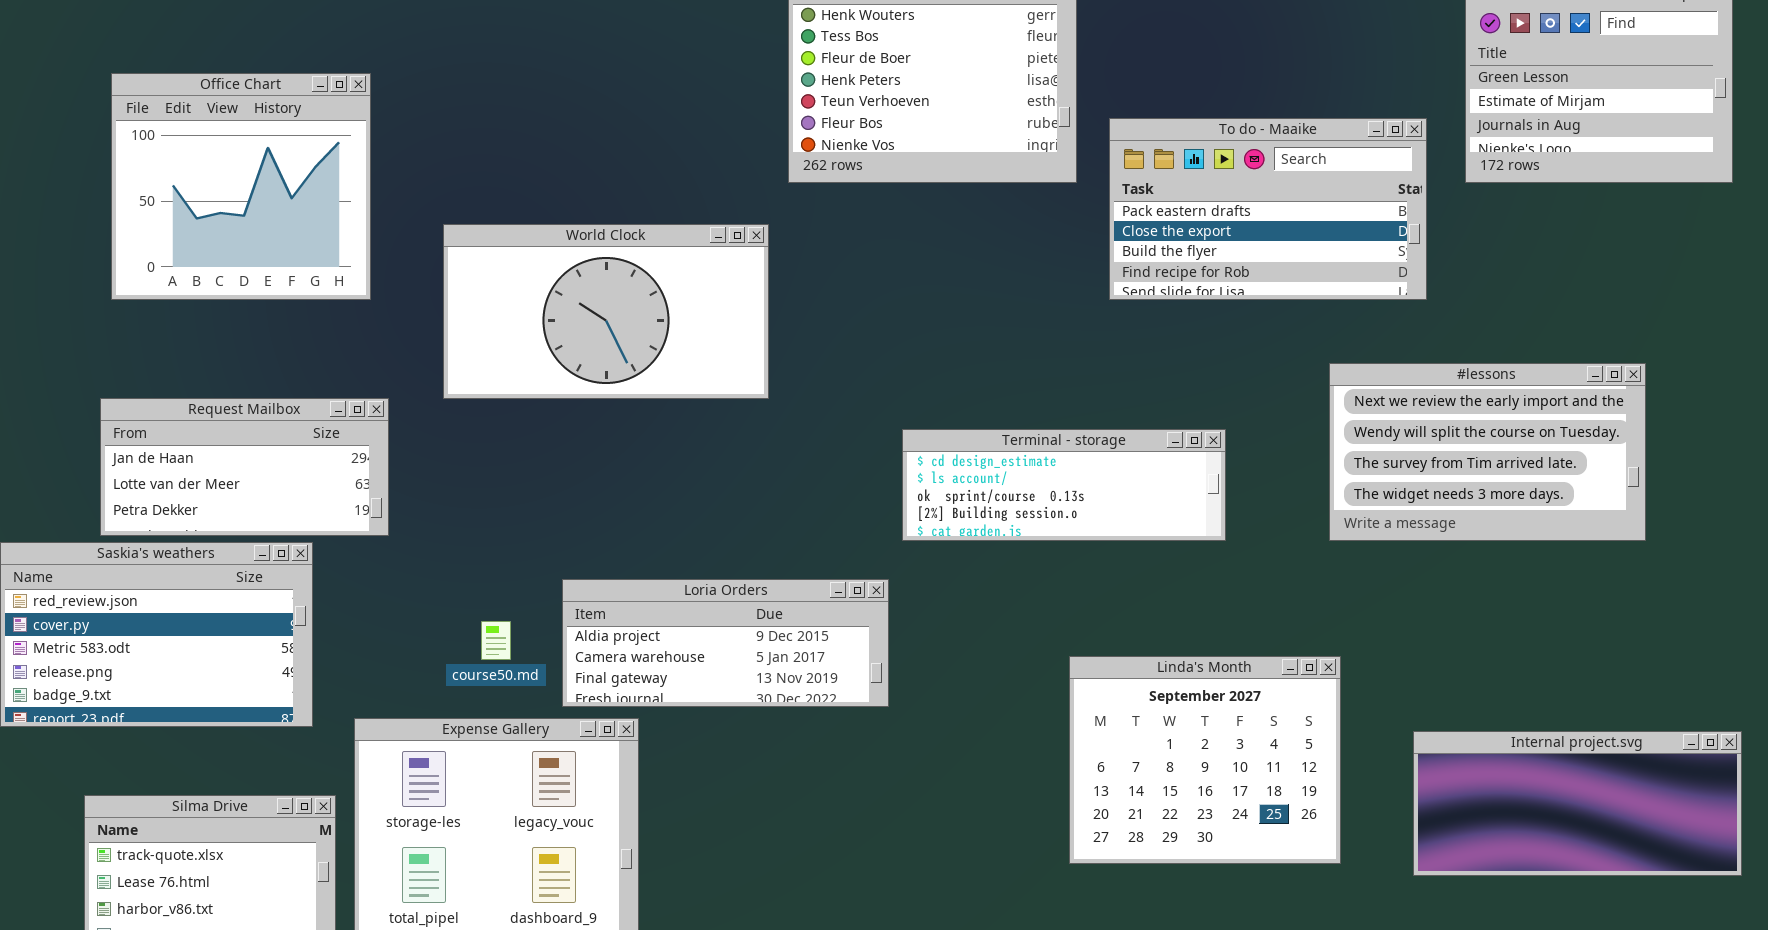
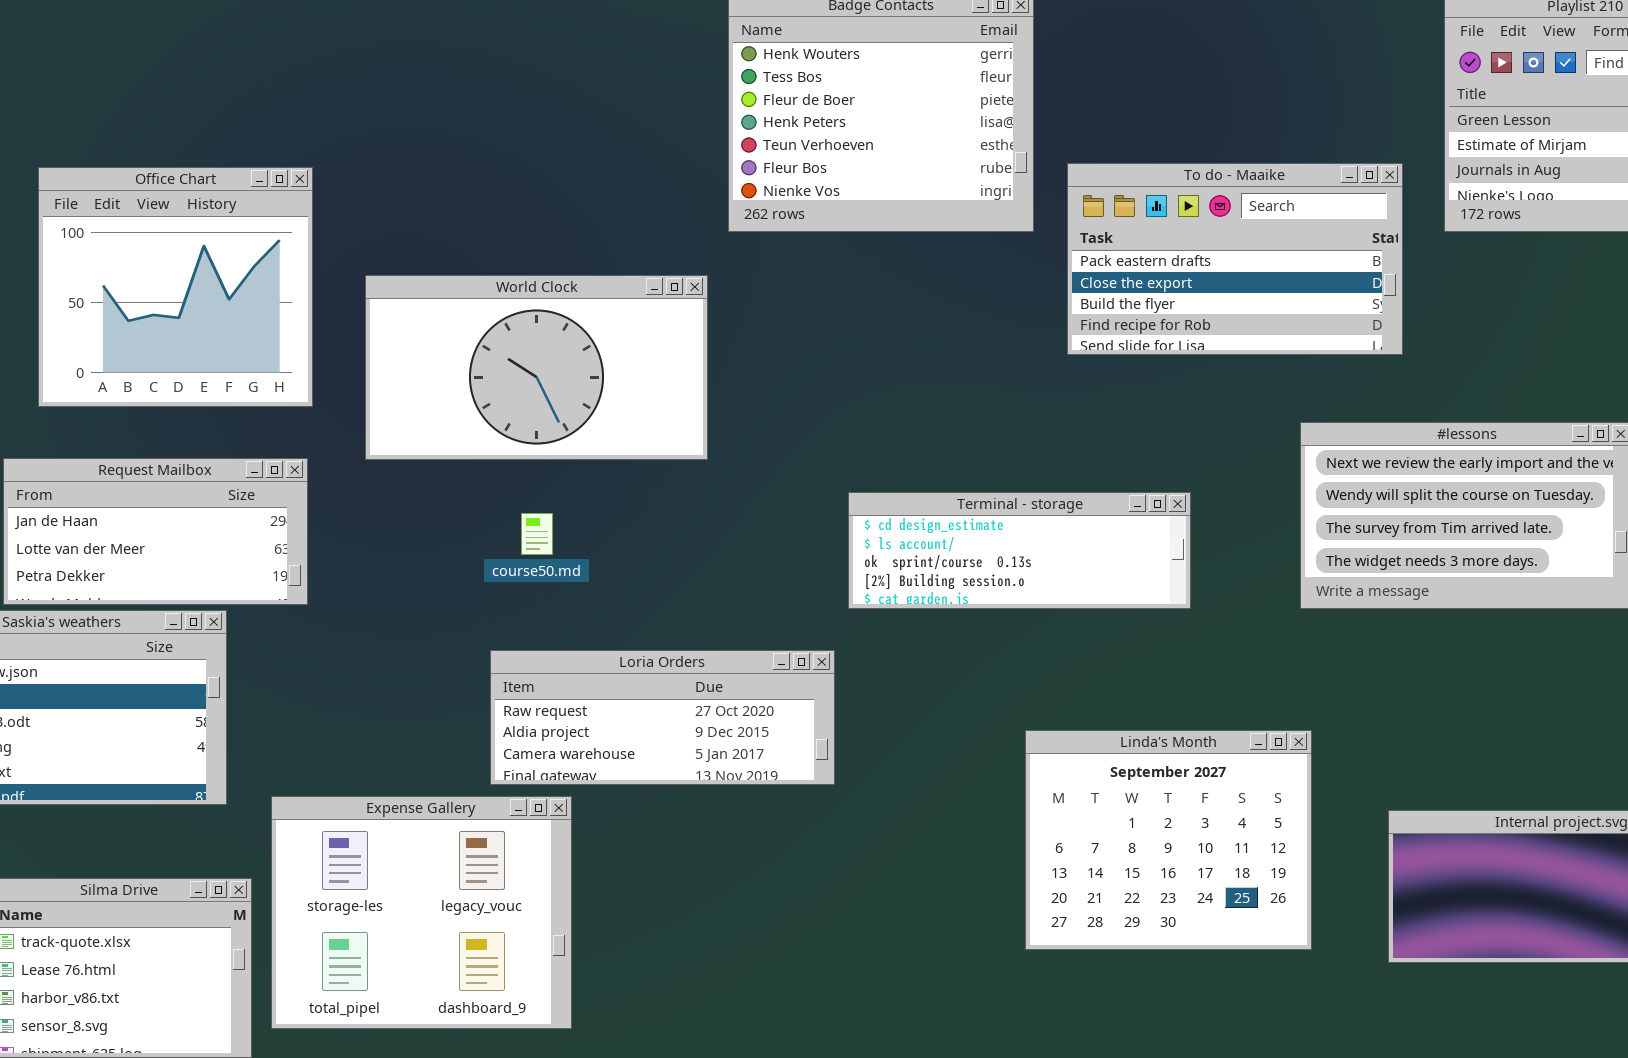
Office Chart: [111,73,371,300] -> [38,167,313,407], moved
Loria Orders: [562,579,889,707] -> [490,650,835,785], scrolled up 1 row
course50.md: [481,621,511,660] -> [521,513,553,555], moved

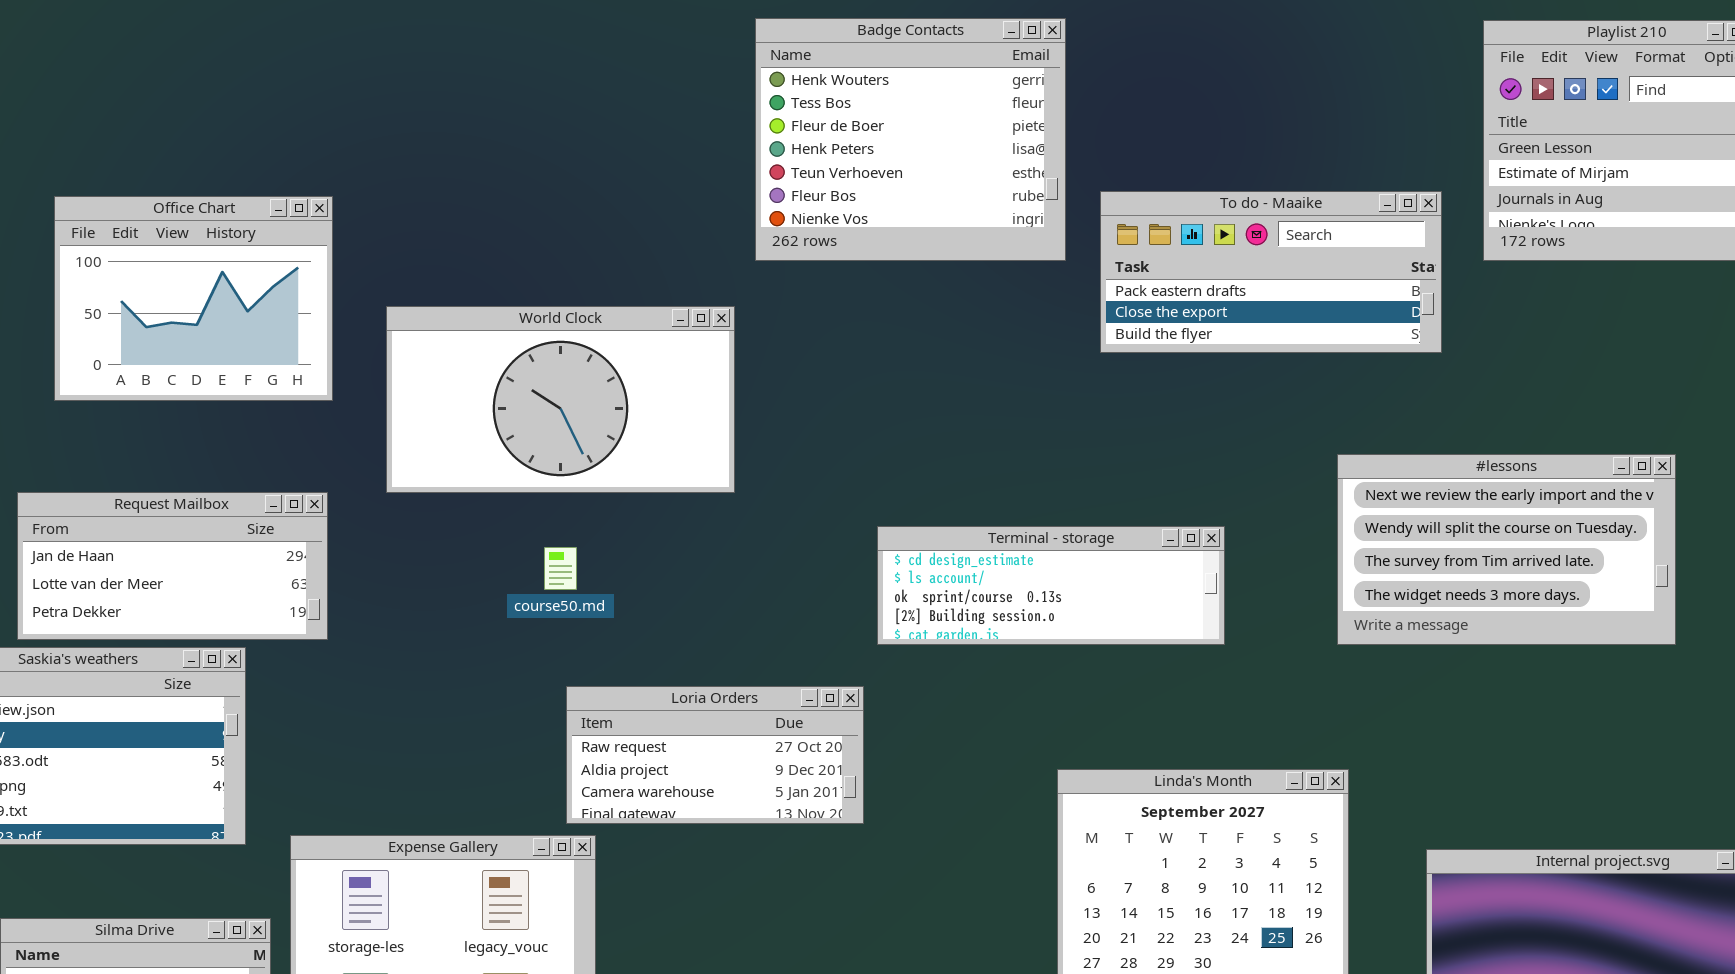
To do - Maaike: [1067,163,1403,355] -> [1100,191,1442,353], resized
Office Chart: [38,167,313,407] -> [54,196,333,401], resized
Loria Orders: [490,650,835,785] -> [566,686,864,824], resized

